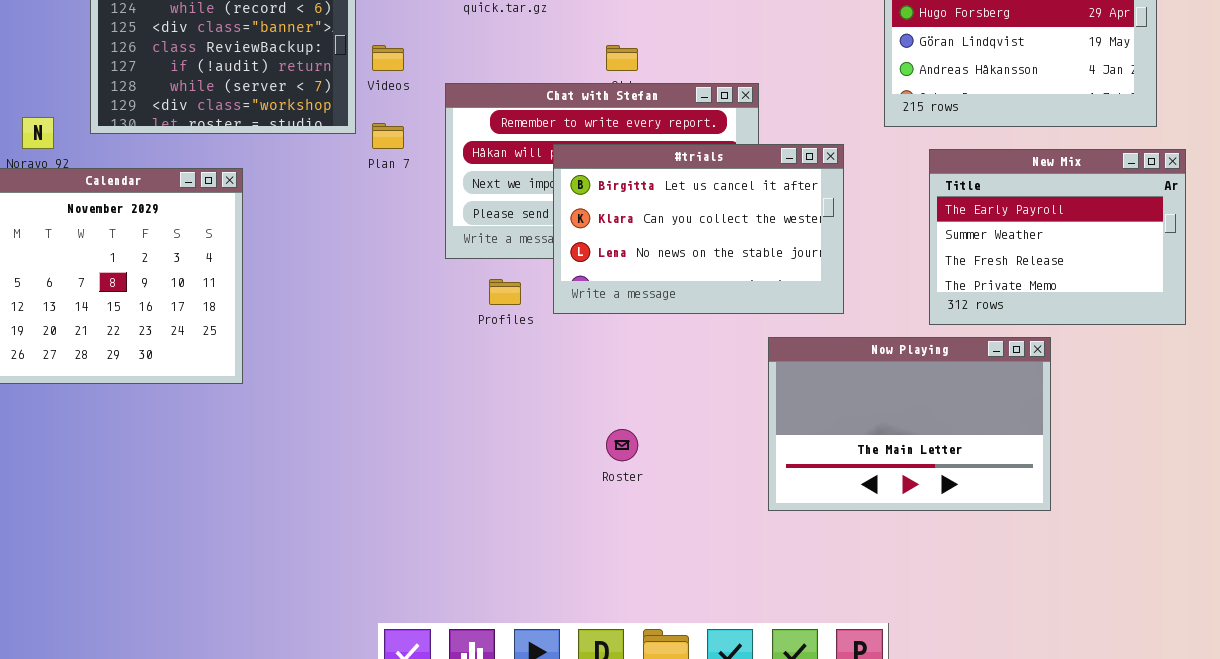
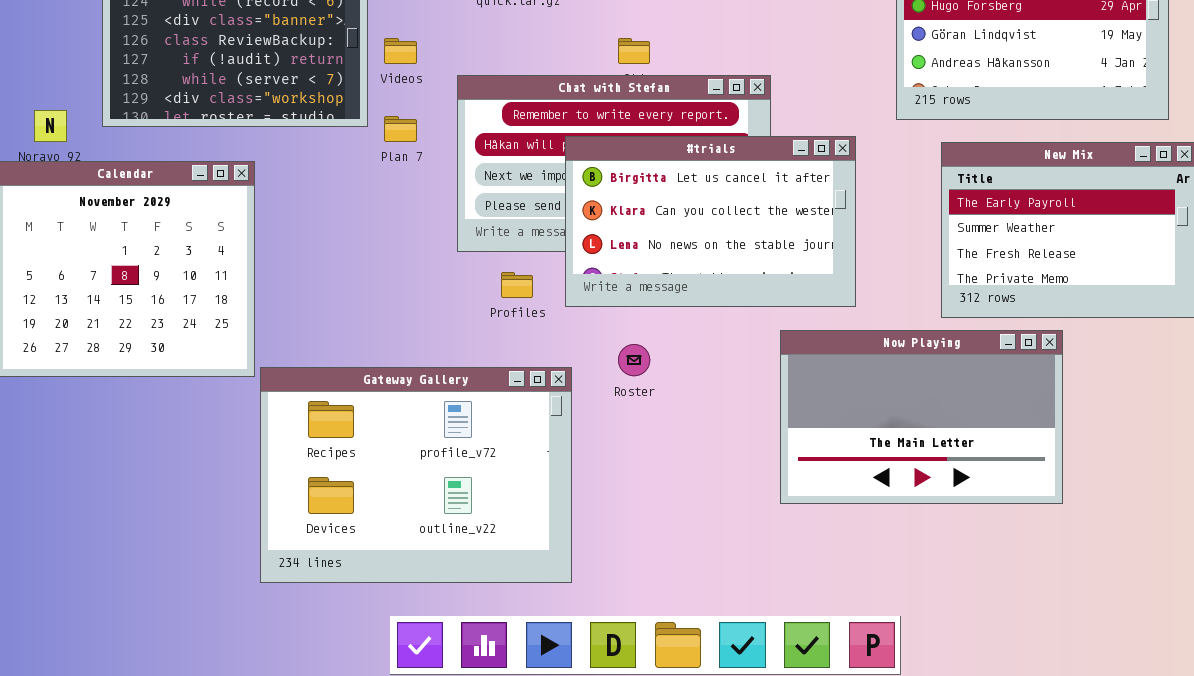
Gateway Gallery: none -> [260,367,572,583], opened
Roster: [606,429,638,461] -> [618,344,650,376], moved

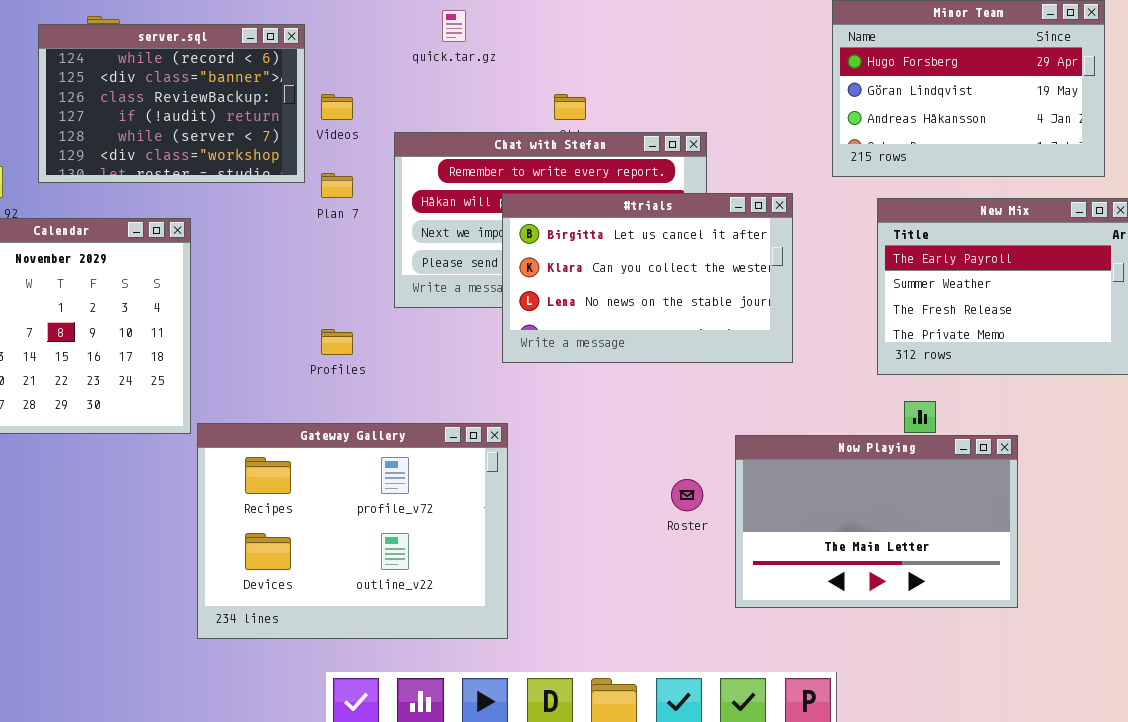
Profiles: [501,272,533,298] -> [321,329,353,355], moved
Now Playing: [780,330,1063,504] -> [735,435,1018,608], moved
Roster: [618,344,650,376] -> [671,479,703,511], moved

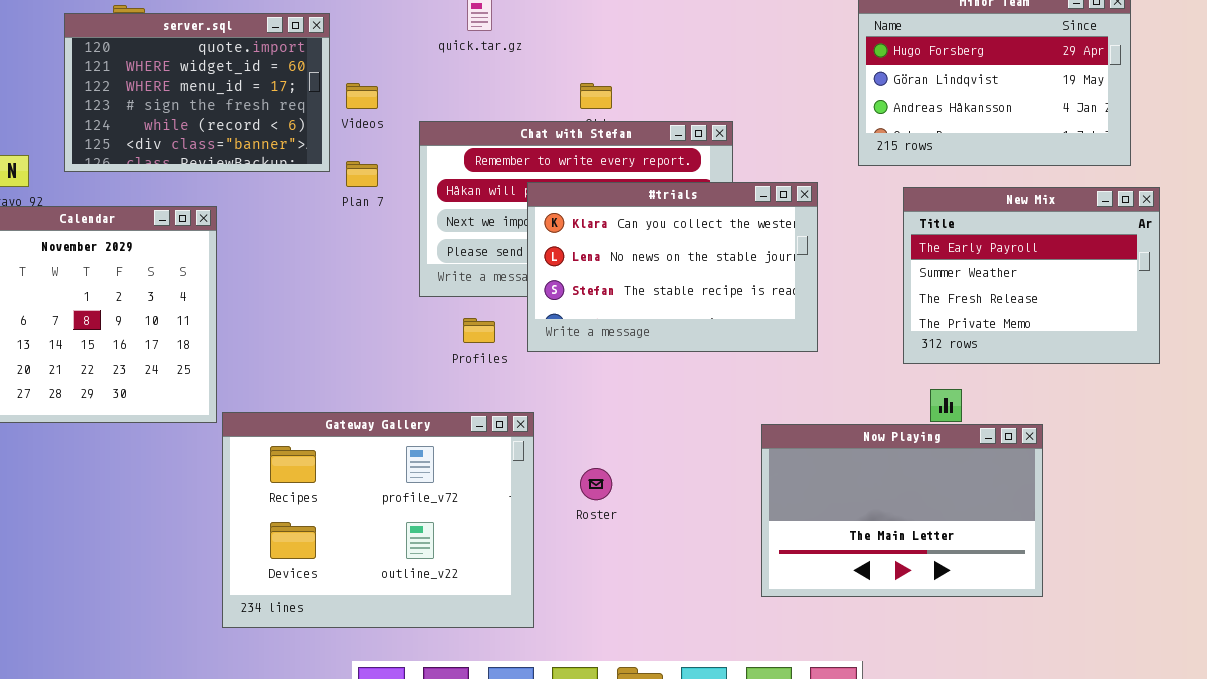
server.sql: [38,24,305,183] -> [64,13,330,172], scrolled up 4 rows
#trials: [502,193,793,363] -> [527,182,818,352], scrolled down 1 row
Profiles: [321,329,353,355] -> [463,318,495,343], moved
Roster: [671,479,703,511] -> [580,468,612,500], moved

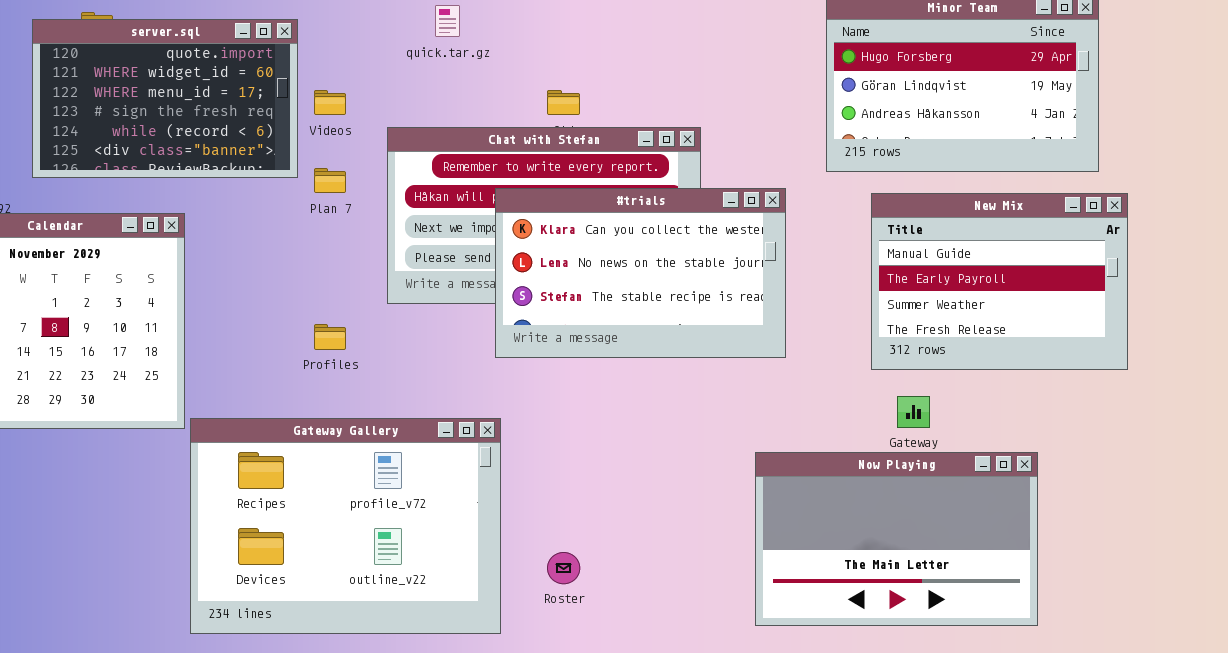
New Mix: [903,187,1160,364] -> [871,193,1128,370], scrolled up 1 row
Profiles: [463,318,495,343] -> [314,324,346,350], moved
Now Playing: [761,424,1043,597] -> [755,452,1038,626], moved
Roster: [580,468,612,500] -> [547,552,580,584], moved

